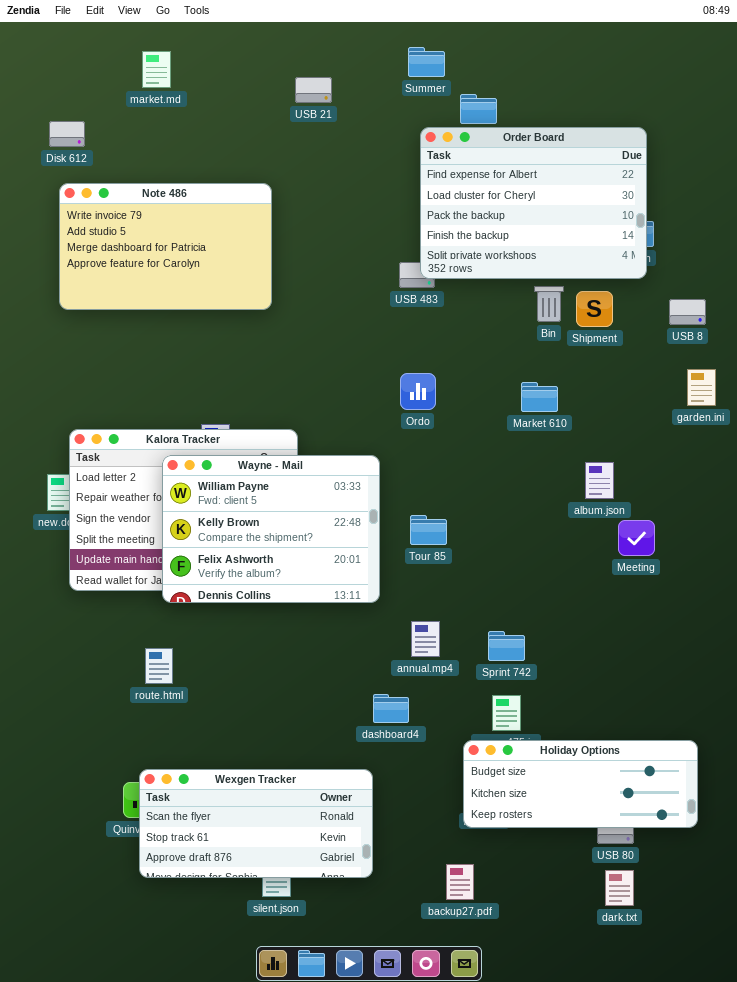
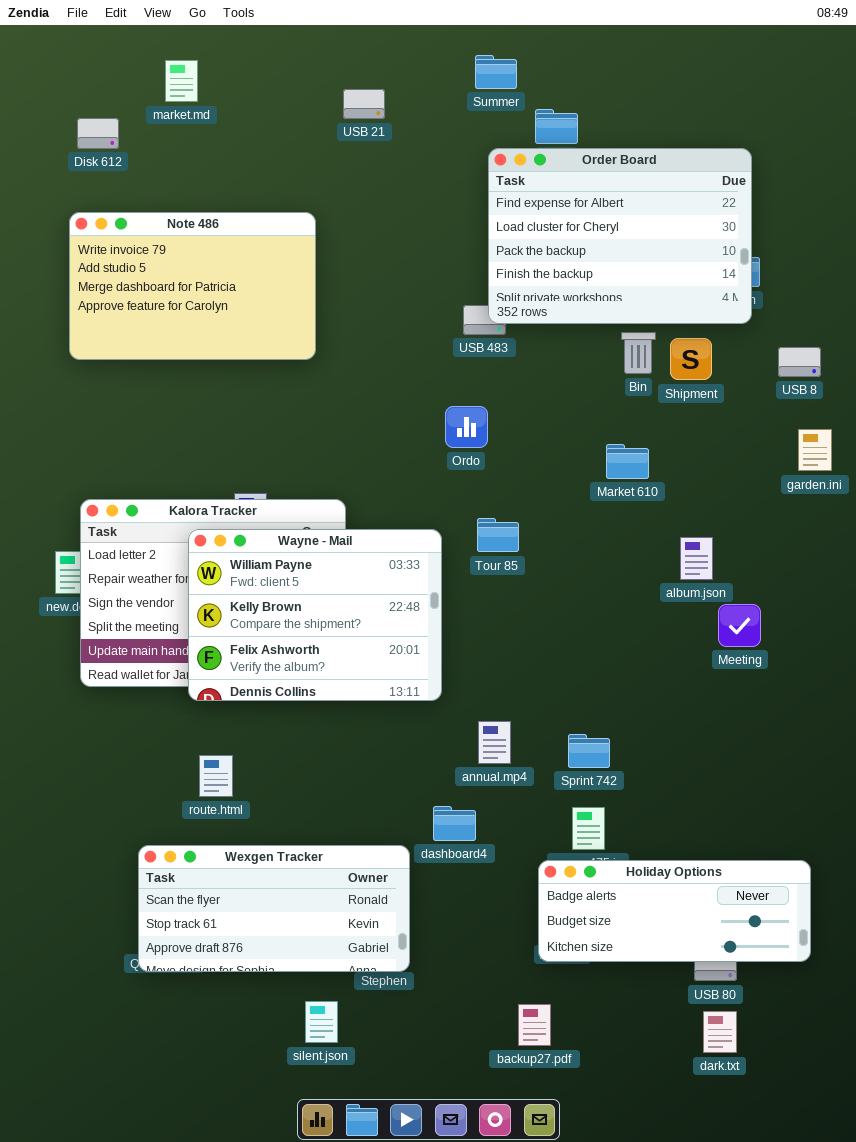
Disk 612: [49,121,85,147] -> [77,118,119,149], moved
Ordo: [400,373,436,410] -> [445,406,488,448], moved
Tour 85: [410,515,447,545] -> [477,518,519,552], moved
route.html: [145,648,173,684] -> [199,755,233,797], moved
Holiday Options: [463,740,698,828] -> [538,860,811,962], scrolled up 1 row
Wexgen Tracker: [139,769,373,878] -> [138,845,410,972], moved

